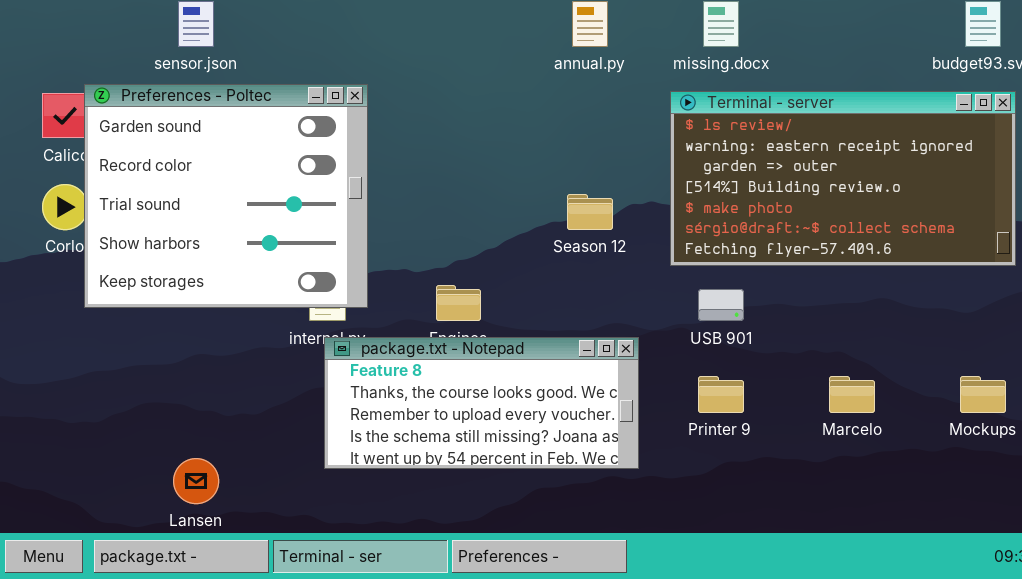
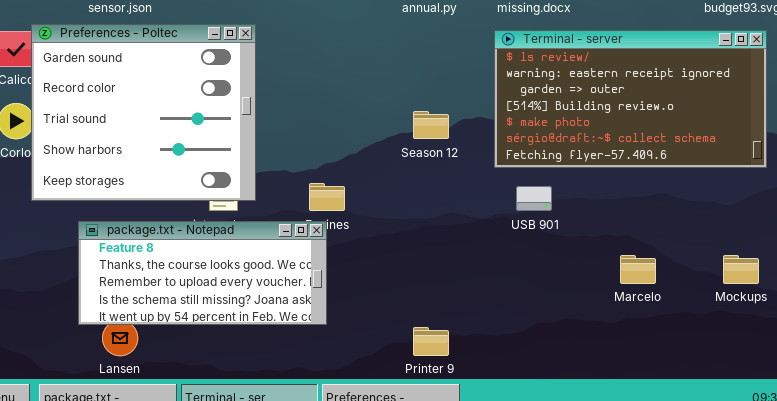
package.txt - Notepad: [324,337,639,469] -> [78,221,327,325], moved
Printer 9: [698,376,744,413] -> [413,327,449,356], moved

